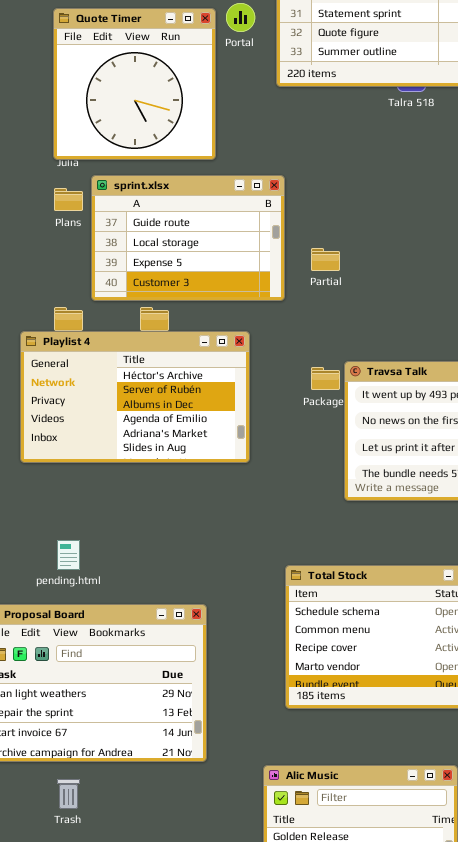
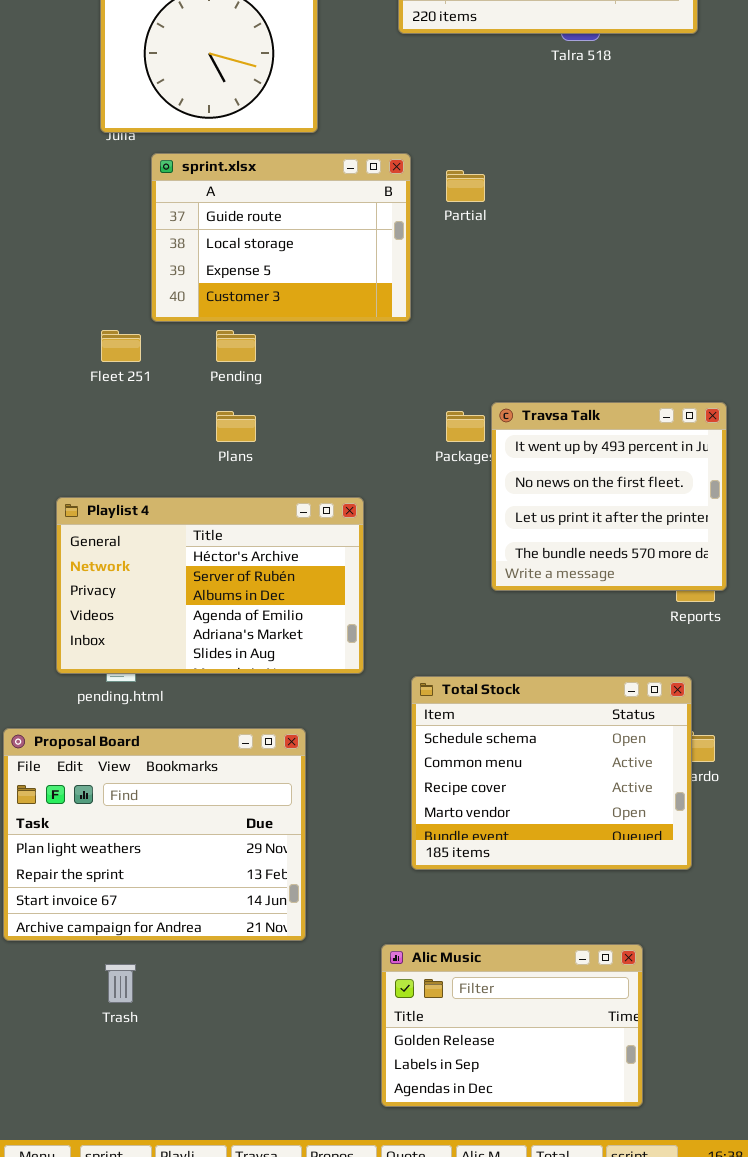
Plans: [54,188,83,211] -> [216,411,256,442], moved
Partial: [311,248,340,271] -> [446,170,485,202], moved
Playlist 4: [20,331,250,463] -> [56,497,364,674], moved

